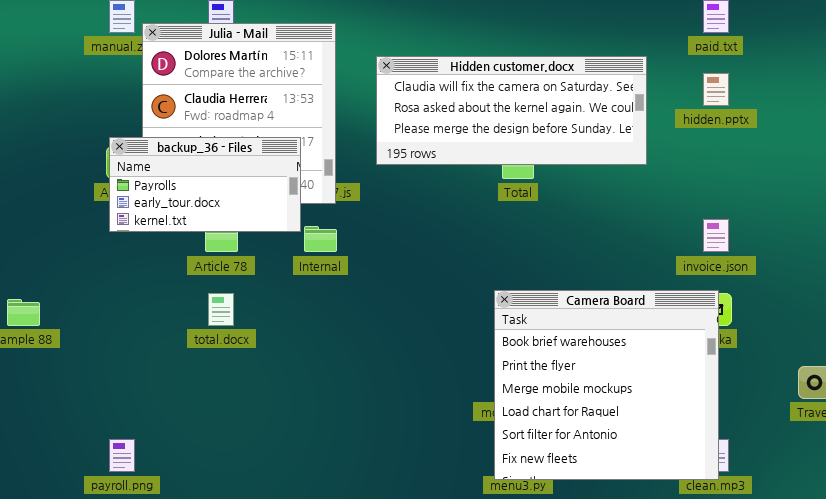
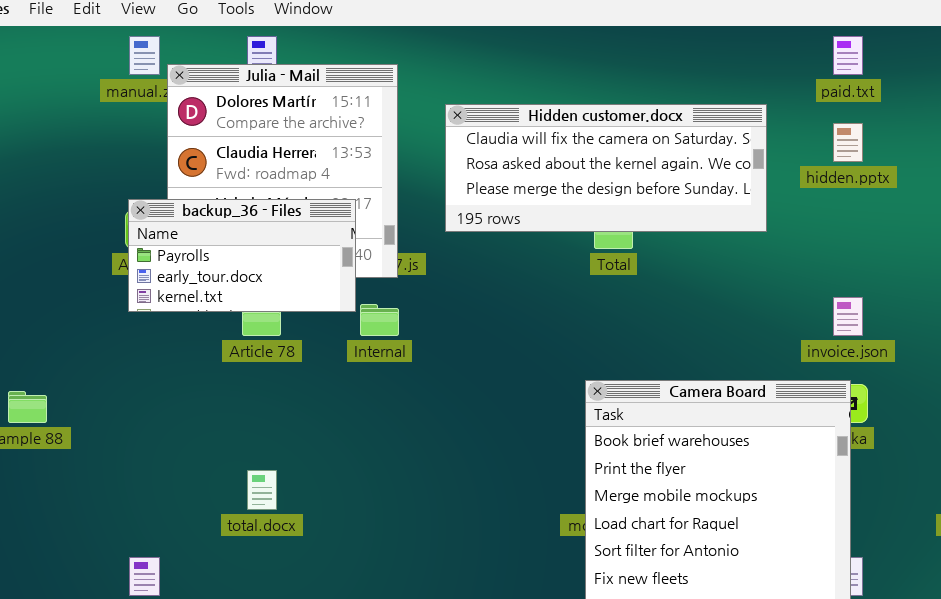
total.docx: [208,293,234,326] -> [247,470,277,510], moved

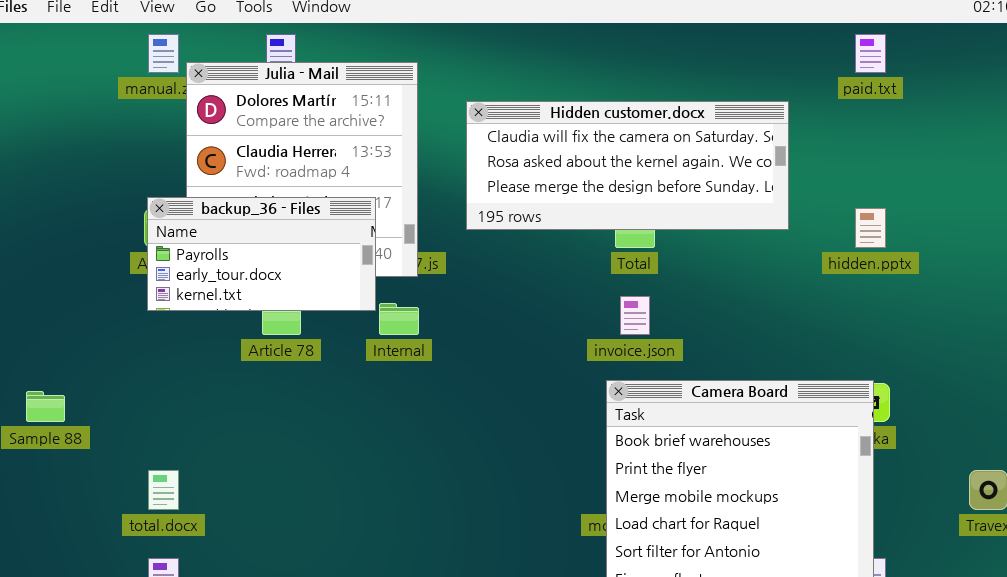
hidden.pptx: [833,123,863,162] -> [855,208,886,248], moved
invoice.json: [833,297,863,336] -> [620,296,650,335], moved
total.docx: [247,470,277,510] -> [148,470,179,510], moved

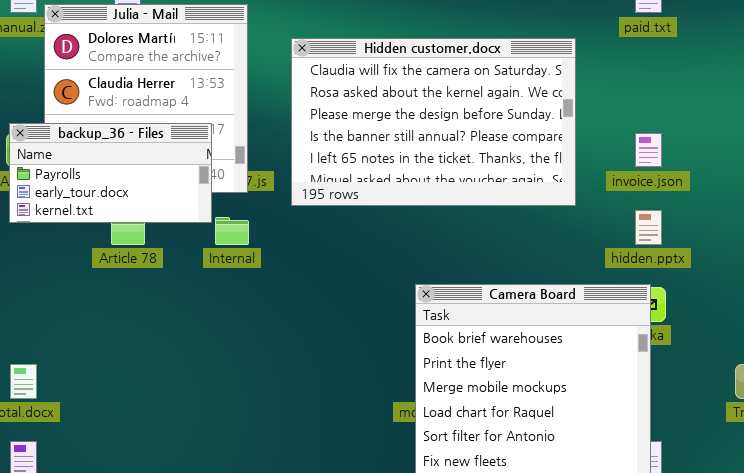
Hidden customer.docx: [466,101,789,230] -> [291,38,576,206], resized
hidden.pptx: [855,208,886,248] -> [635,210,662,245], moved
invoice.json: [620,296,650,335] -> [635,133,662,167], moved

